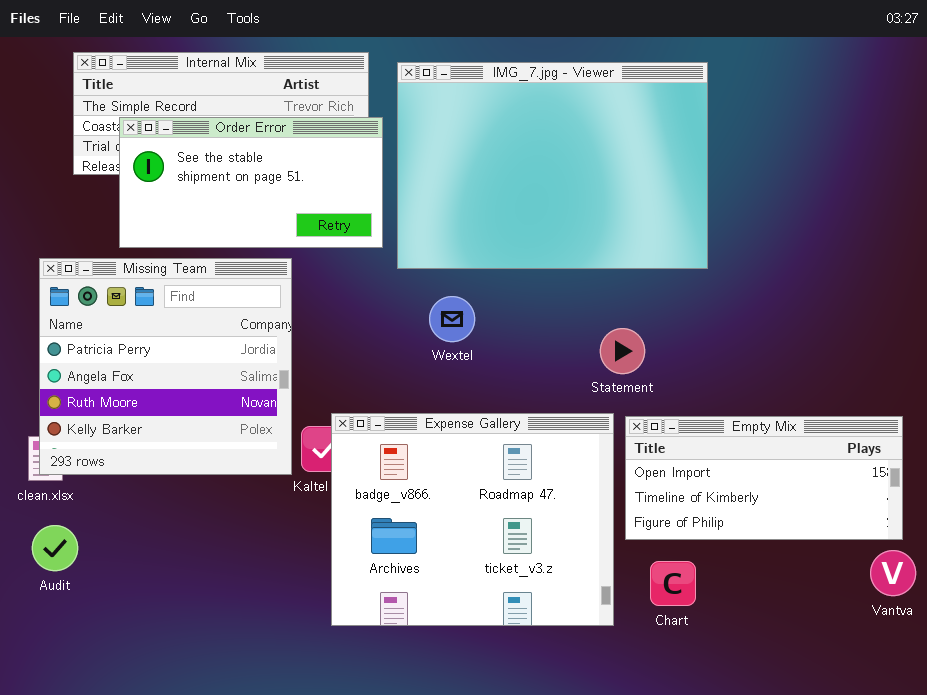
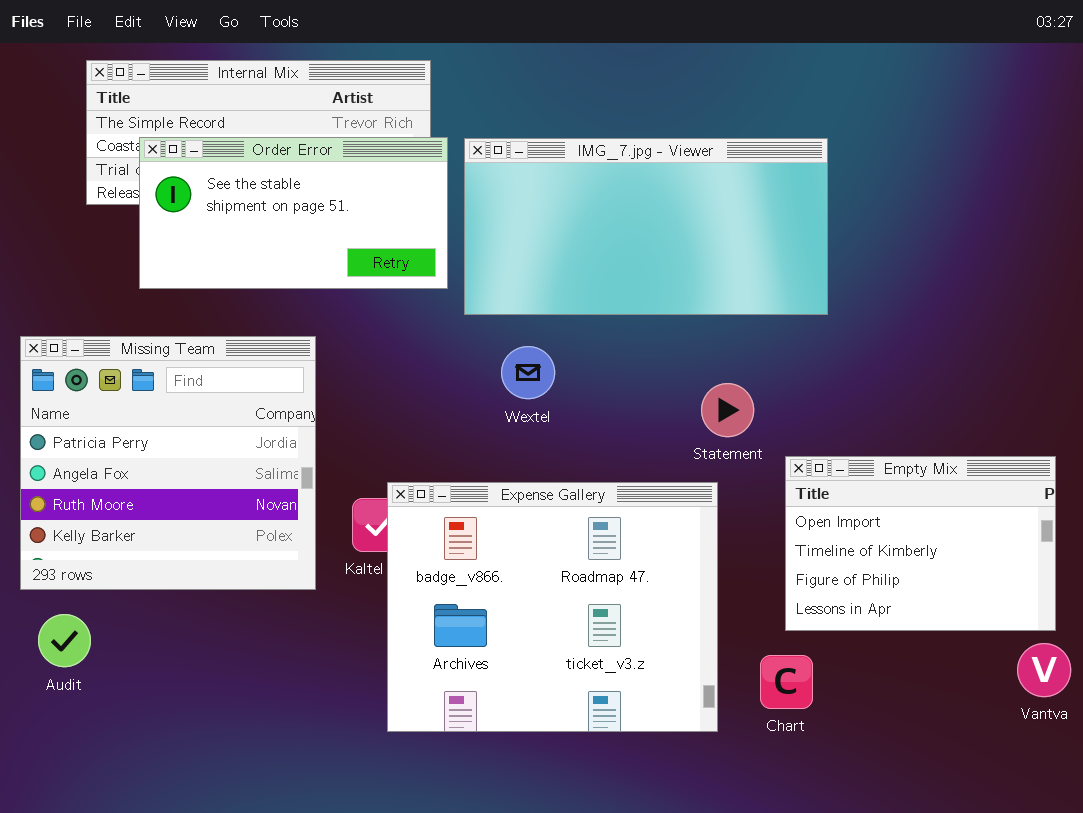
IMG_7.jpg - Viewer: [397,62,708,269] -> [464,138,828,315], resized
Missing Team: [39,258,292,475] -> [20,336,316,590], moved
Empty Mix: [625,416,903,540] -> [785,456,1056,631], resized

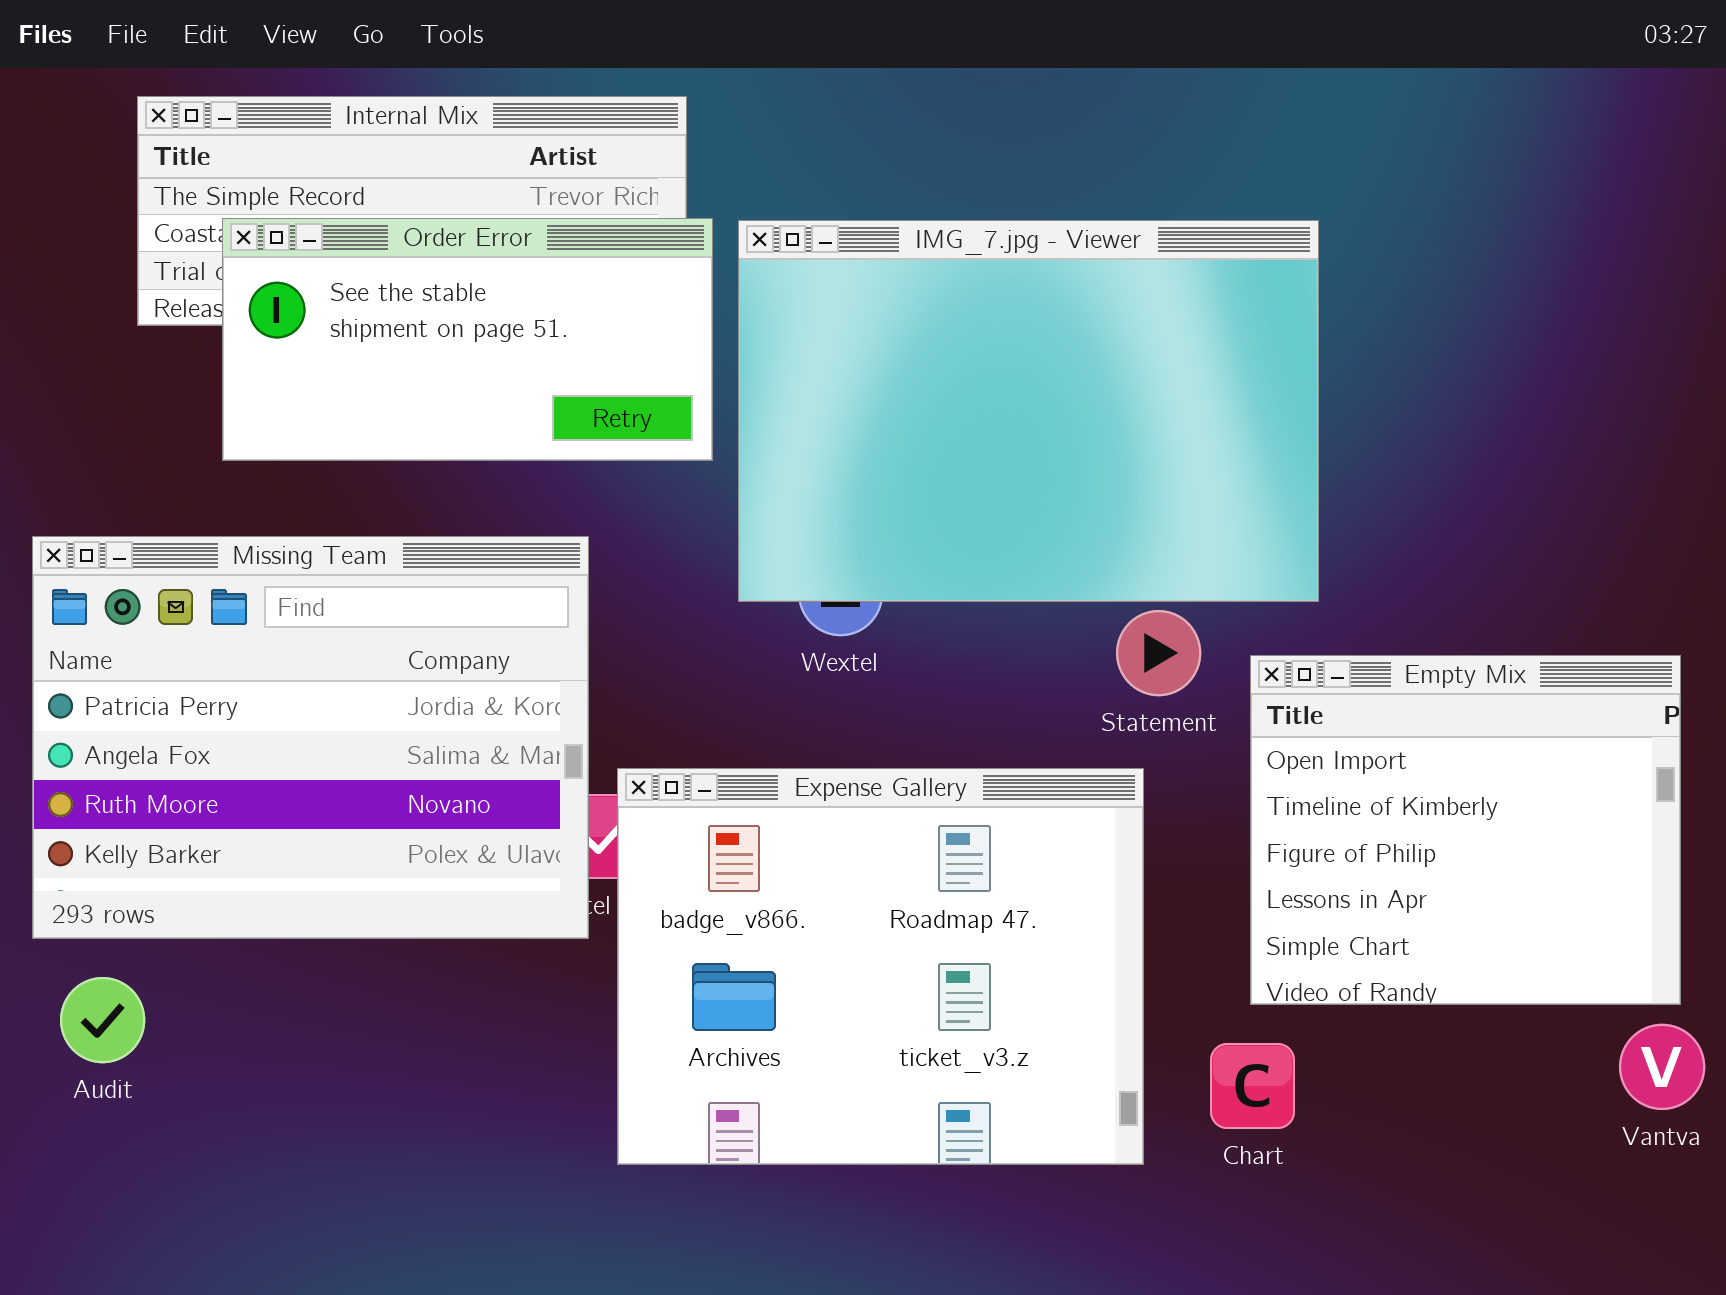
IMG_7.jpg - Viewer: [464,138,828,315] -> [738,220,1319,602], resized
Missing Team: [20,336,316,590] -> [32,536,589,939], resized
Empty Mix: [785,456,1056,631] -> [1250,655,1681,1005], resized

